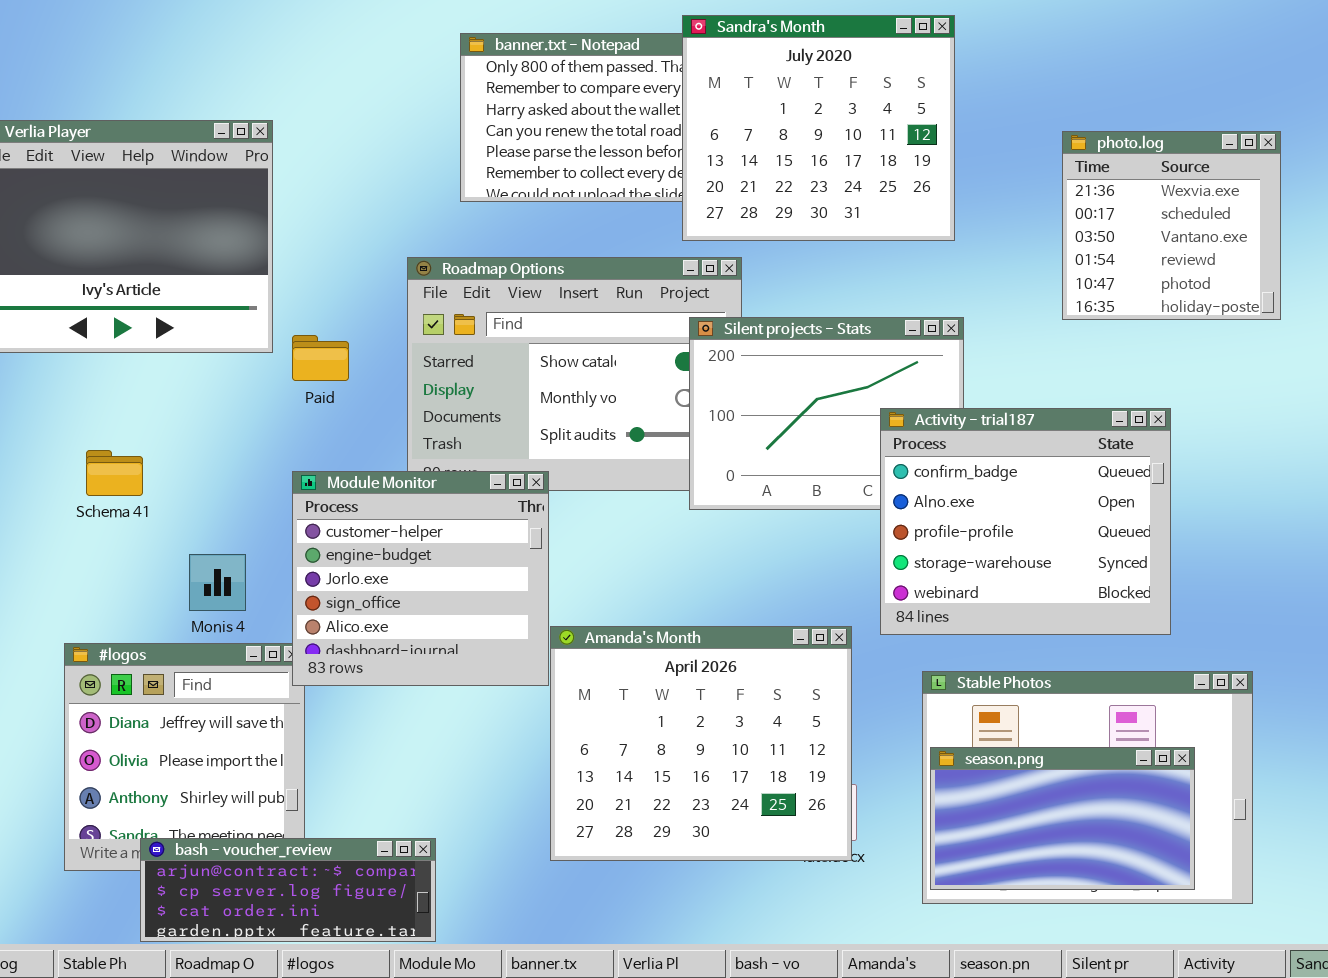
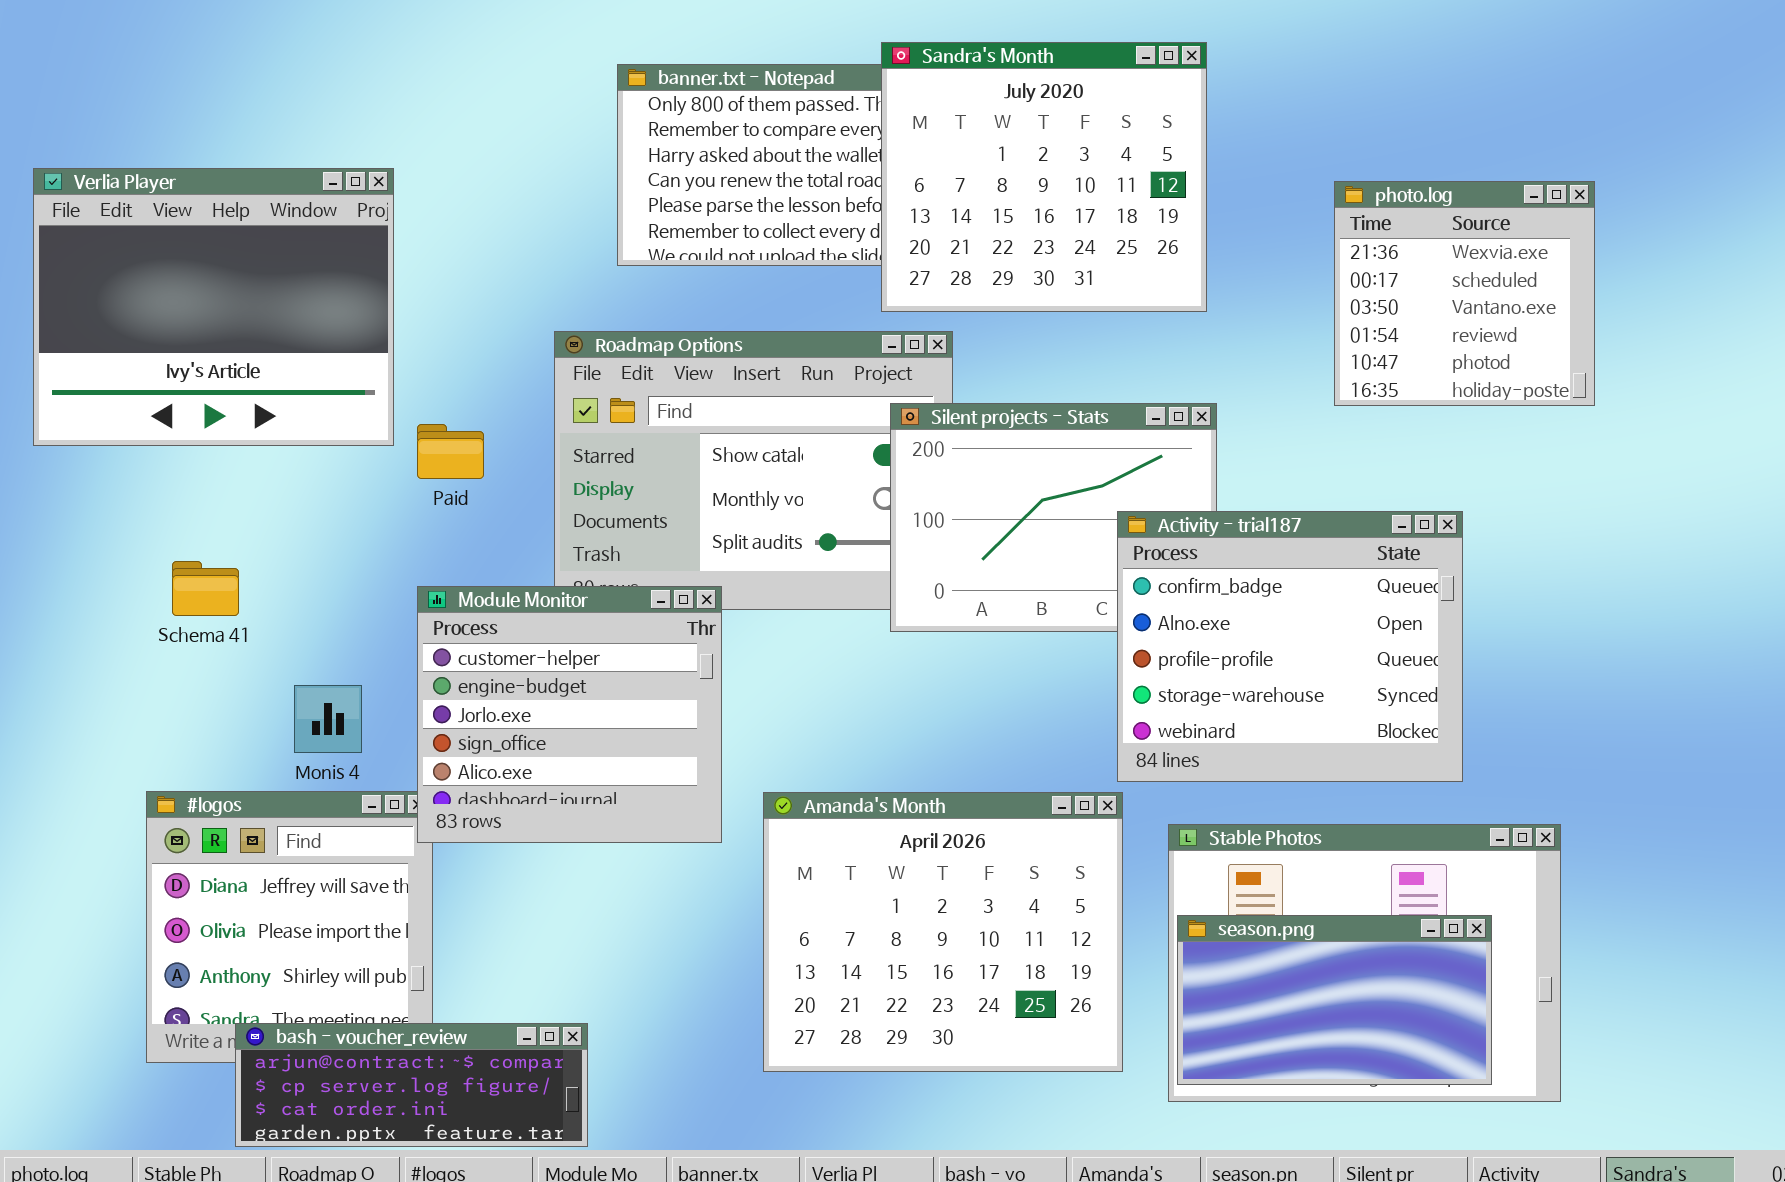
Amanda's Month: [550,626,852,861] -> [763,792,1123,1072], moved

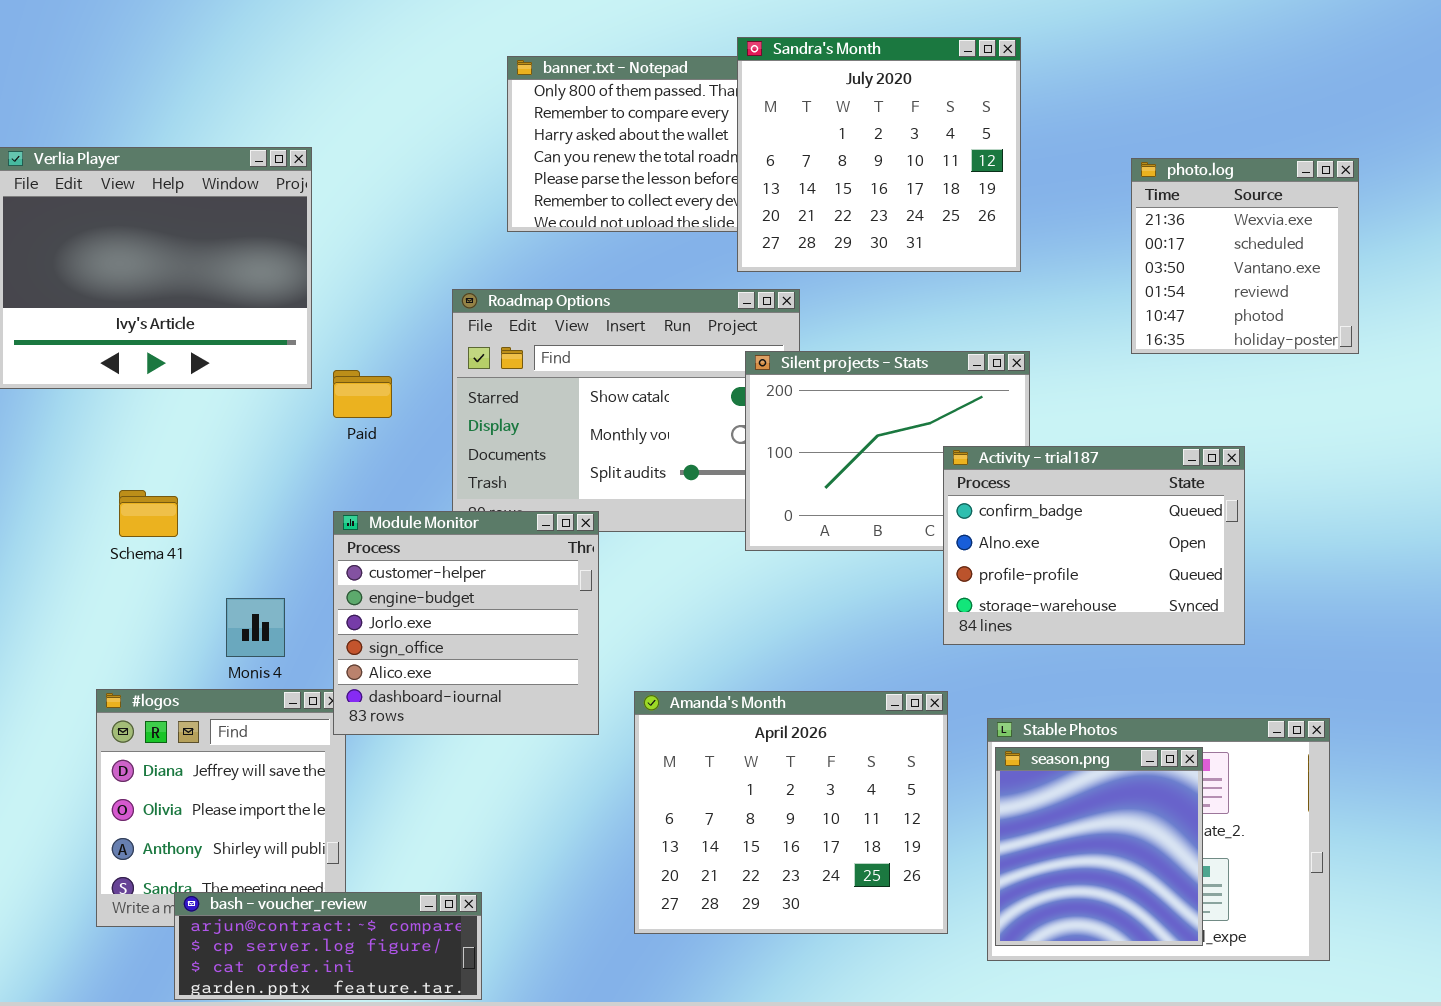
Activity - trial187: [1117,511,1463,782] -> [943,446,1245,645], resized
season.png: [1177,915,1492,1085] -> [995,747,1203,946], resized

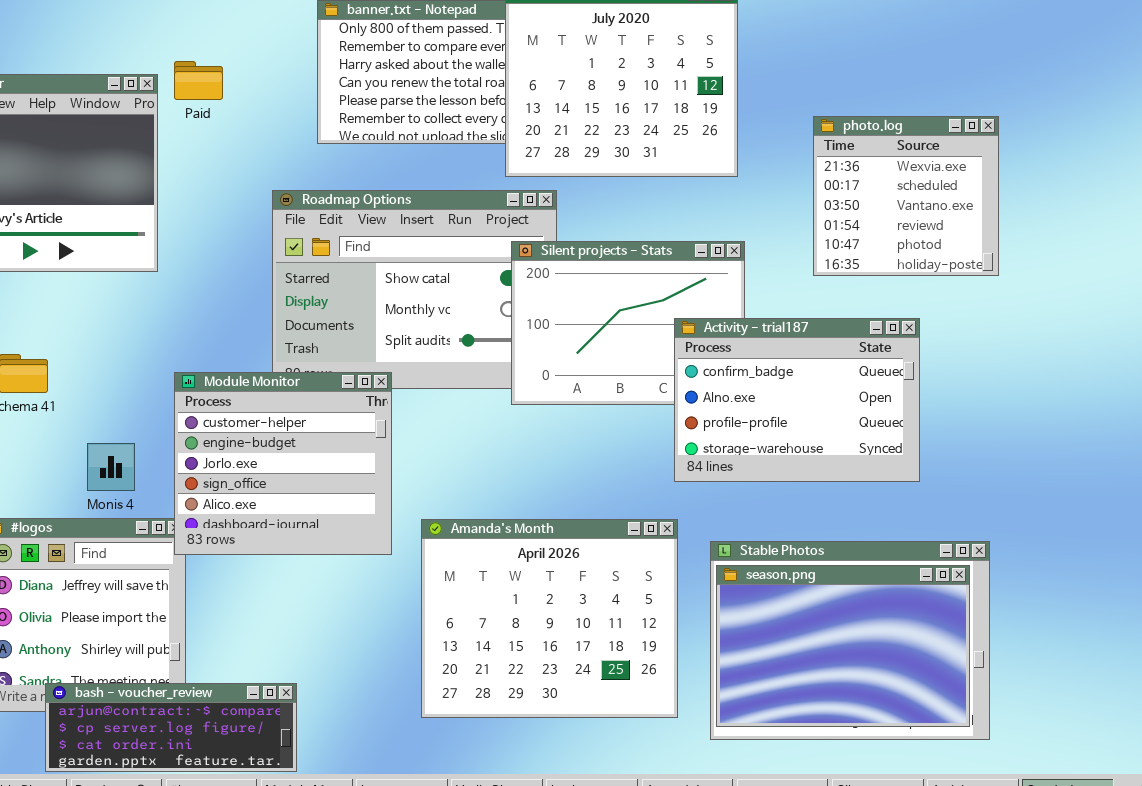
photo.log: [1131,158,1359,354] -> [813,116,999,276], moved
Paid: [333,370,392,418] -> [174,61,223,100], moved
season.png: [995,747,1203,946] -> [716,565,970,727], resized

